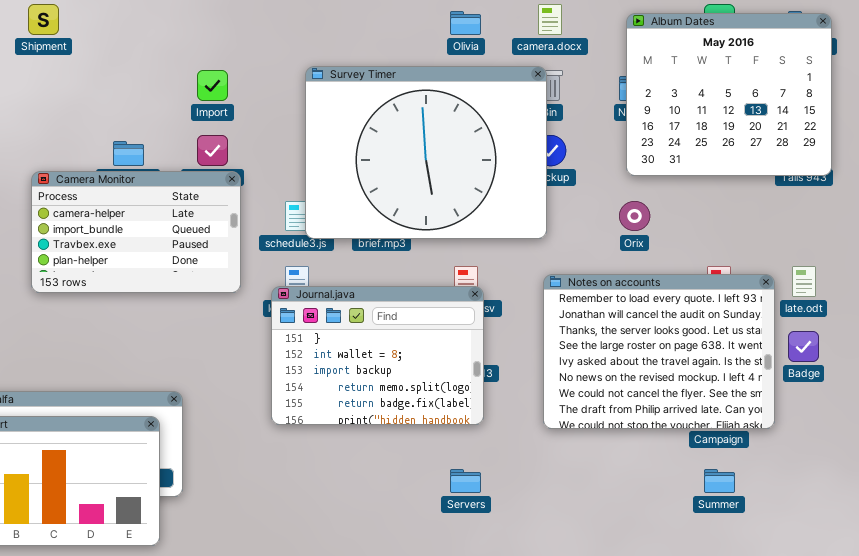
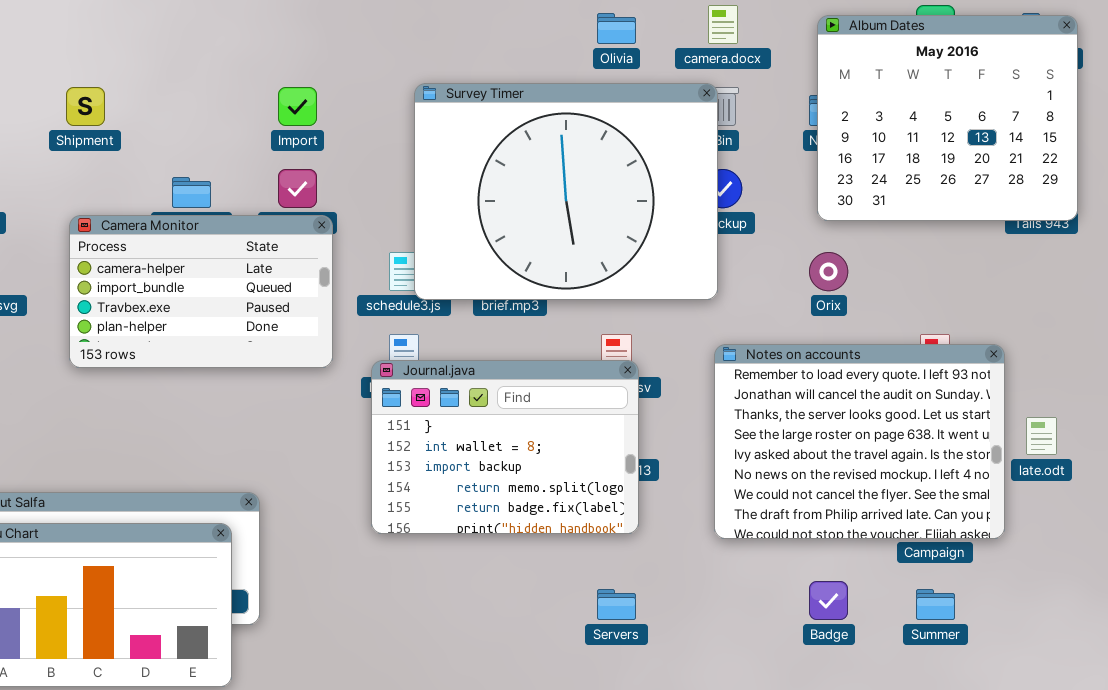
Shipment: [28,4,59,35] -> [66,87,105,126], moved
late.odt: [792,266,816,297] -> [1026,417,1057,455], moved
Badge: [788,331,819,362] -> [809,581,848,620], moved

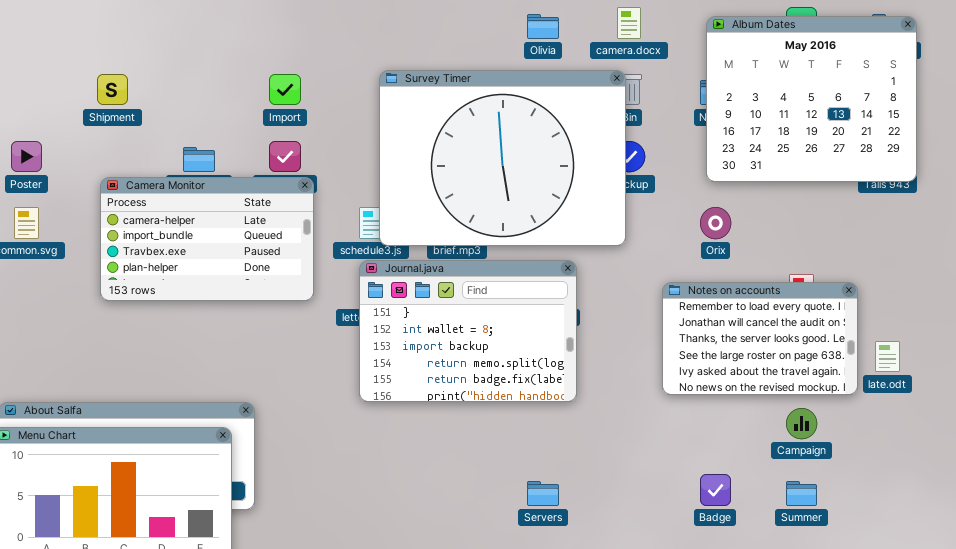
Notes on accounts: [714,344,1005,539] -> [662,282,858,395], resized
Journal.java: [371,360,639,534] -> [359,260,577,402], moved

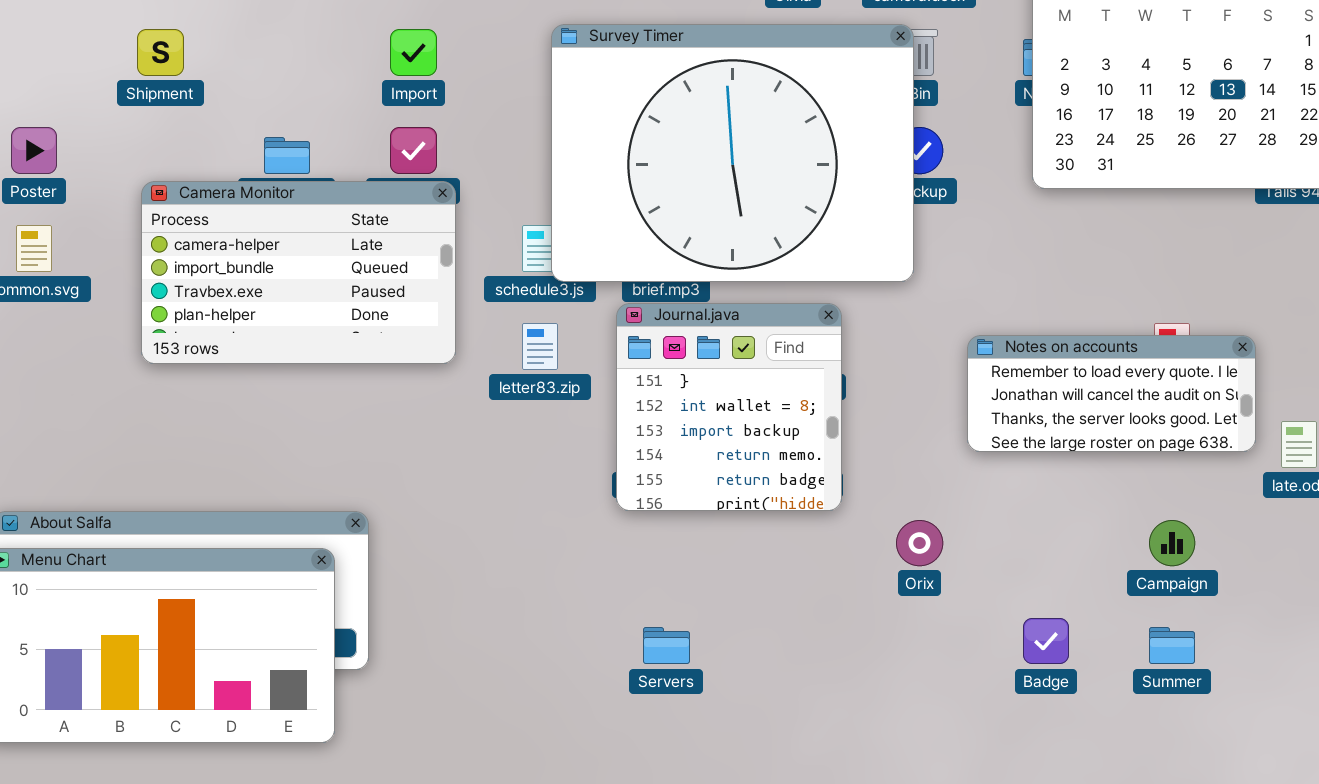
Orix: [700,207,731,239] -> [896,520,943,566], moved
Journal.java: [359,260,577,402] -> [616,303,842,511], resized
Notes on accounts: [662,282,858,395] -> [967,335,1256,452], resized
Servers: [527,481,559,506] -> [643,627,690,664], moved

